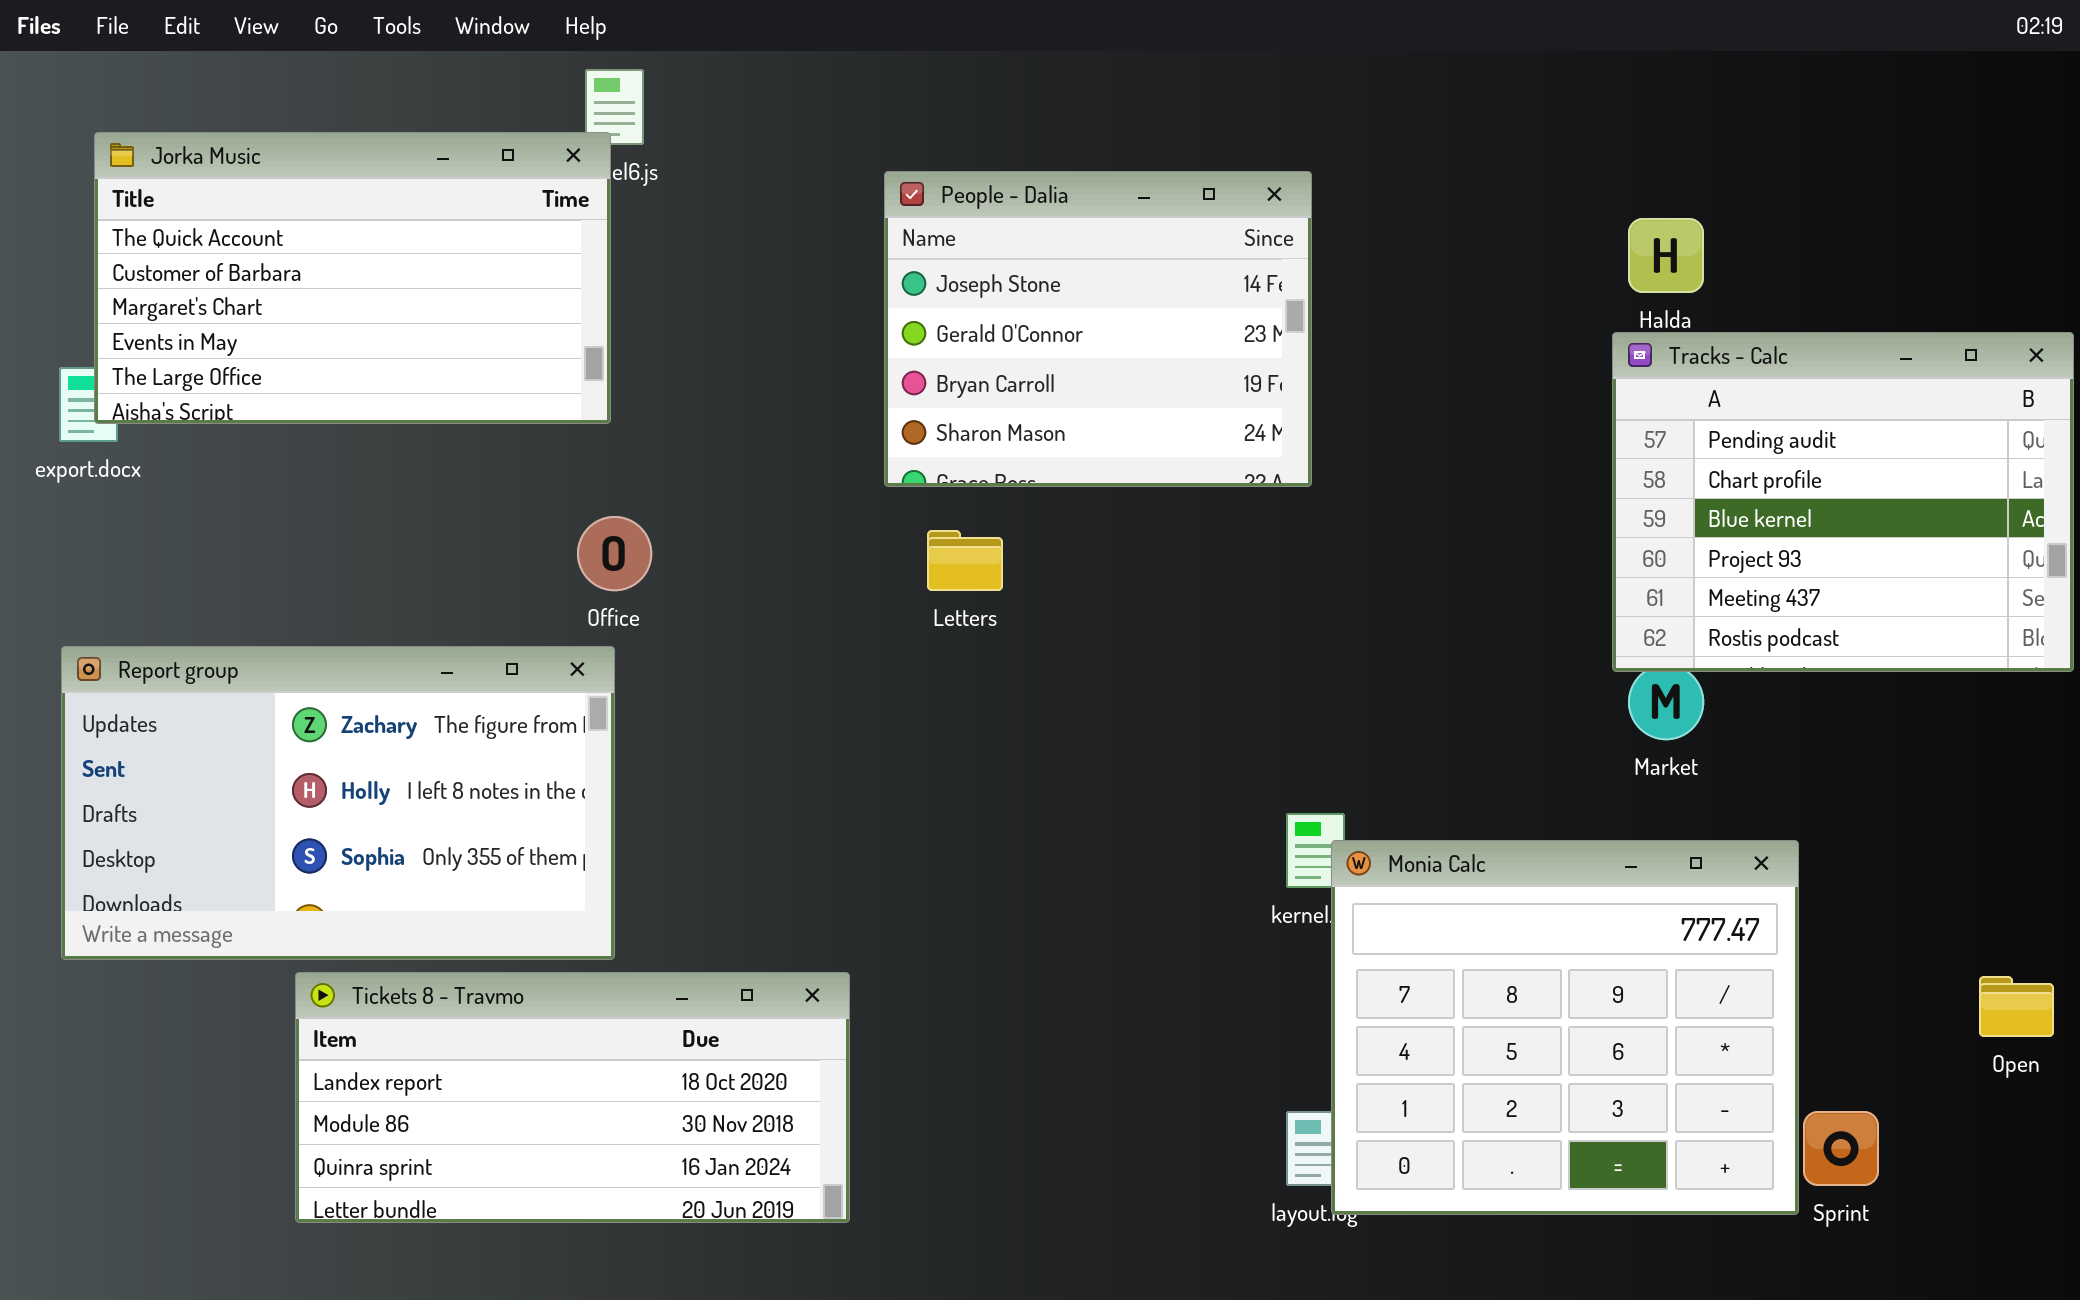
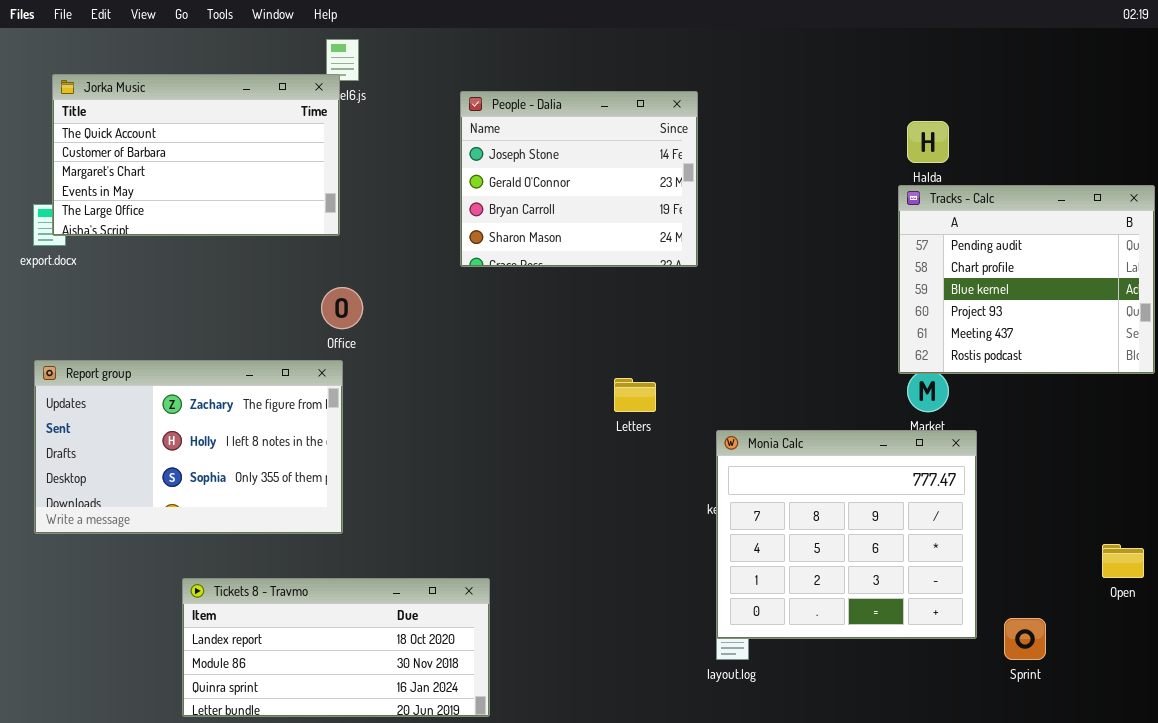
People - Dalia: [884,171,1312,487] -> [460,91,698,267], moved
Letters: [927,530,1003,591] -> [614,378,656,412], moved
Monia Calc: [1331,840,1799,1215] -> [716,430,977,639], moved
Tickets 8 - Travmo: [295,972,850,1223] -> [182,578,490,717], moved

